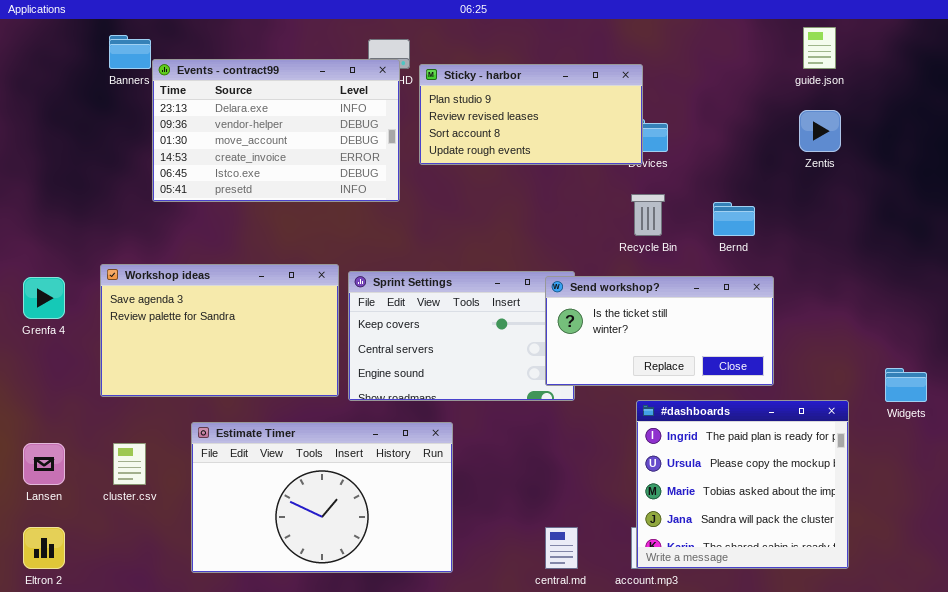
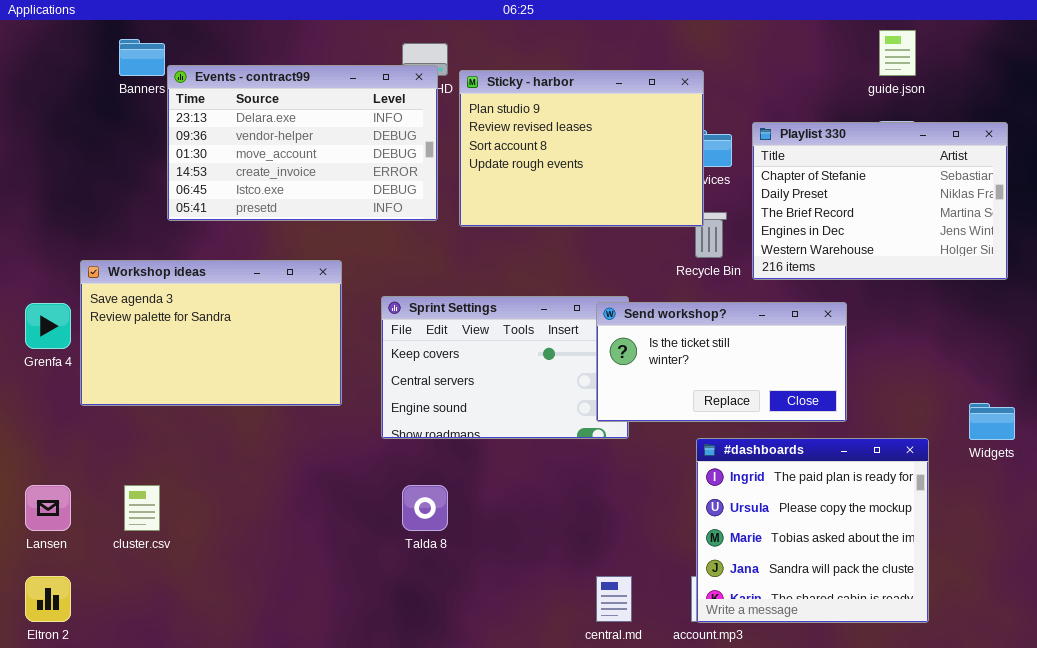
Sticky - harbor: [419,64,643,165] -> [459,70,704,227], resized
Playlist 330: none -> [752,122,1008,280], opened
Workshop ideas: [100,264,339,397] -> [80,260,342,406], moved
Estimate Timer: [191,422,453,573] -> none, closed

